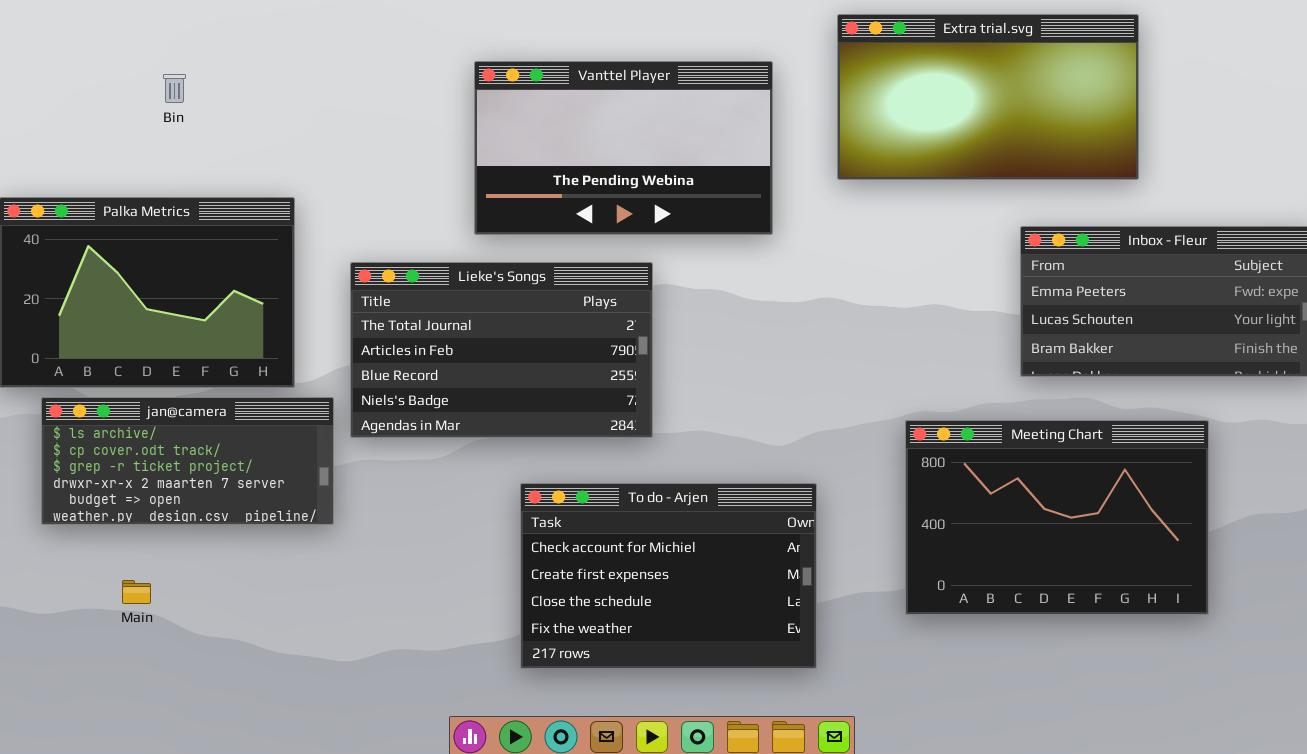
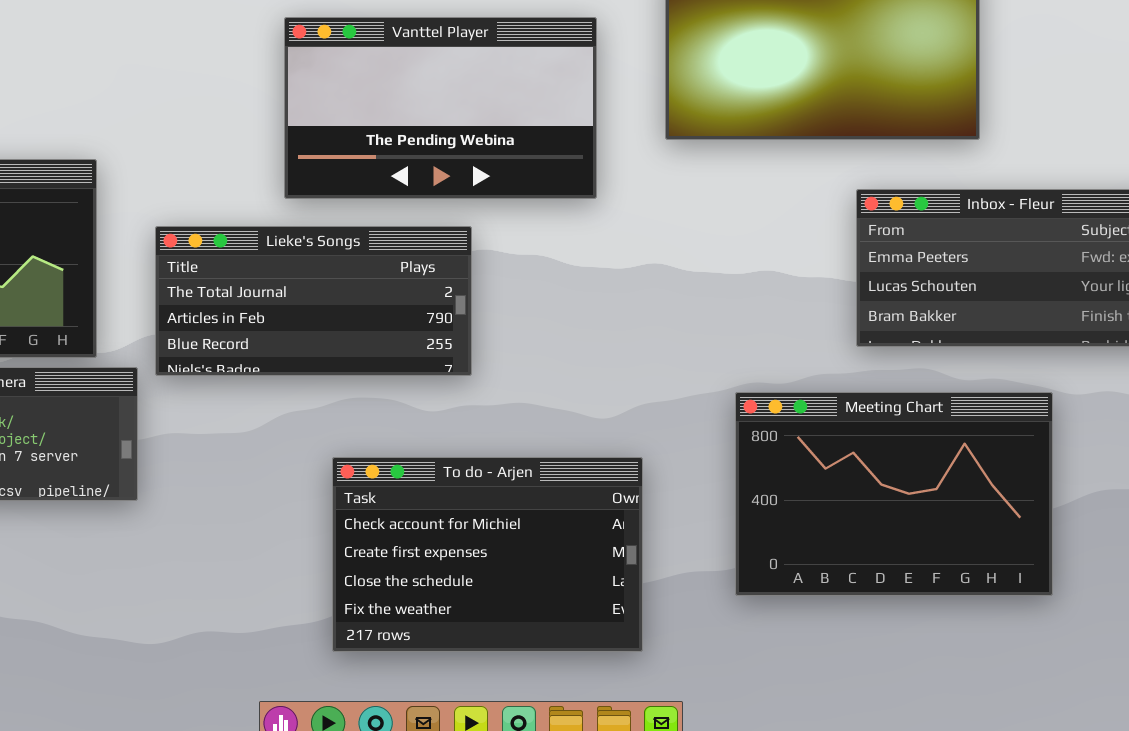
Lieke's Songs: [350,262,653,438] -> [155,226,472,376], resized

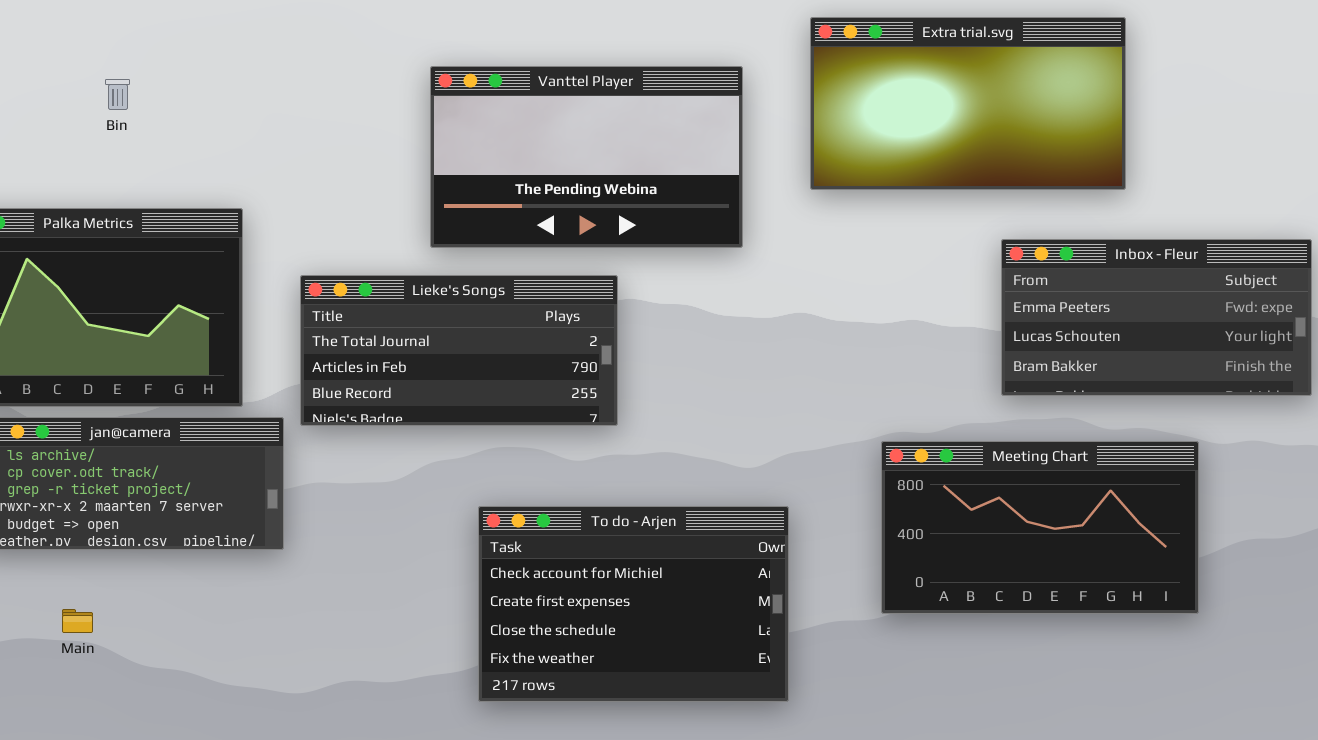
Meeting Chart: [735,392,1053,596] -> [881,441,1199,614], resized

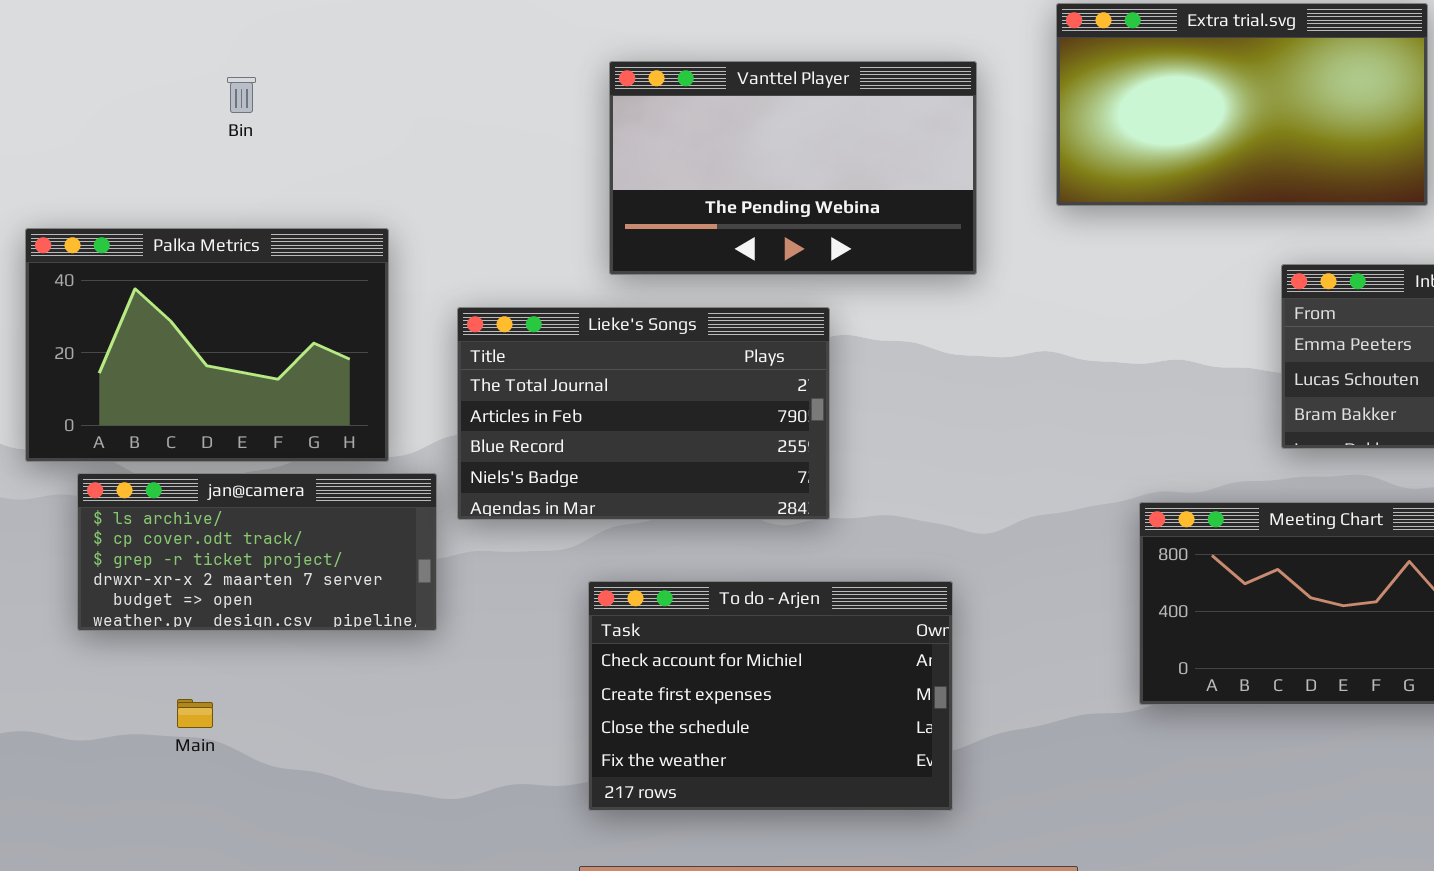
Lieke's Songs: [300,275,618,426] -> [457,307,830,520], resized
To do - Arjen: [478,506,789,702] -> [588,581,953,811], moved

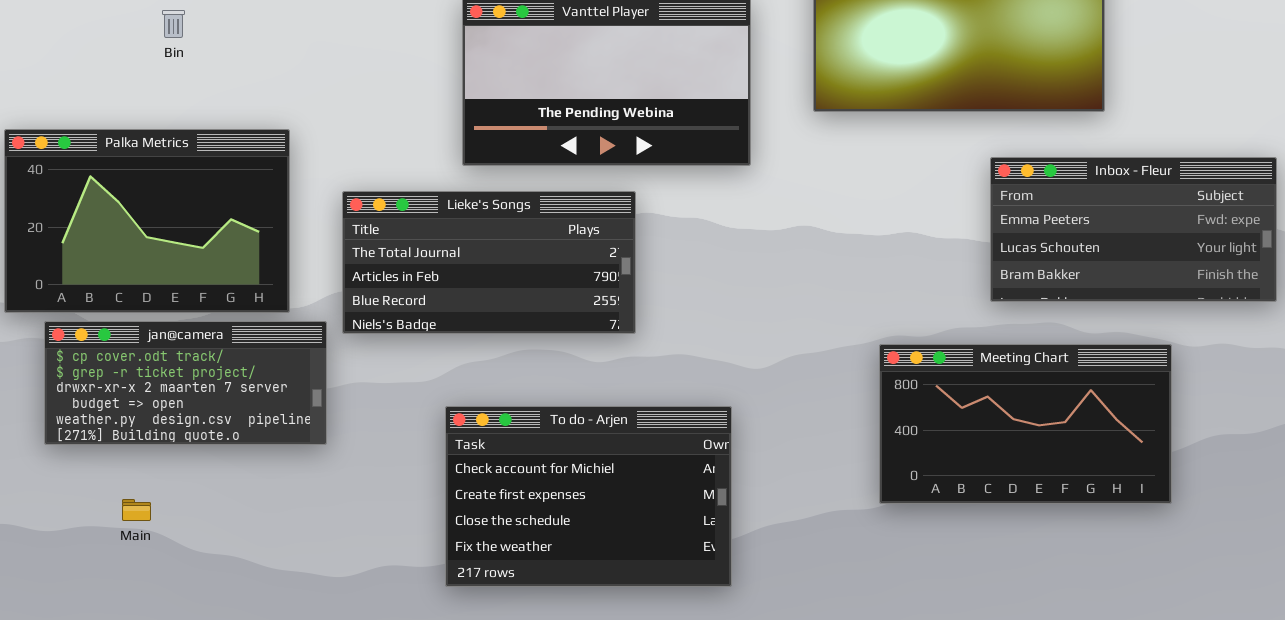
Lieke's Songs: [457,307,830,520] -> [342,191,636,334], resized
jan@camera: [77,473,437,631] -> [44,321,327,445], scrolled down 1 row

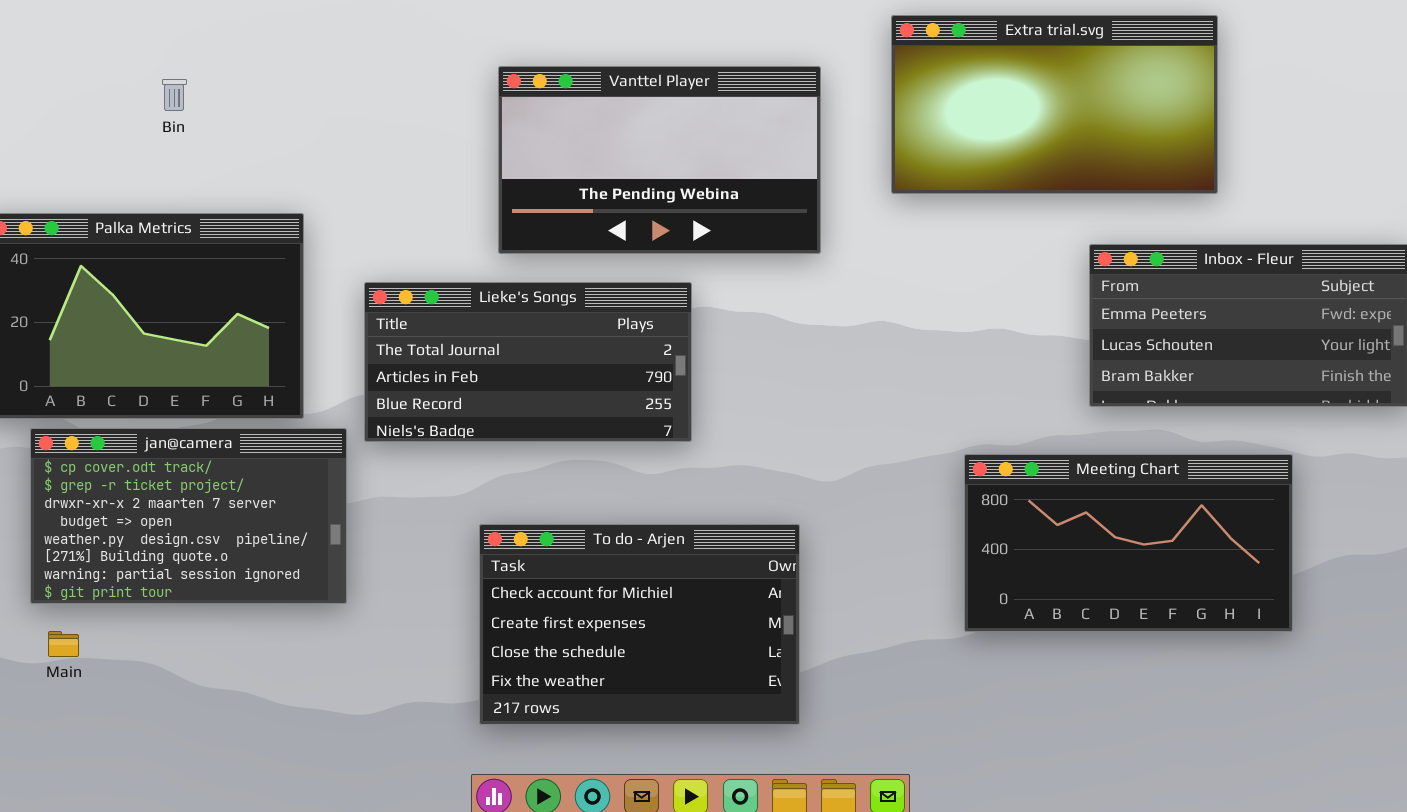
jan@camera: [44,321,327,445] -> [30,428,347,604], resized
Main: [122,499,151,521] -> [48,631,79,657], moved

